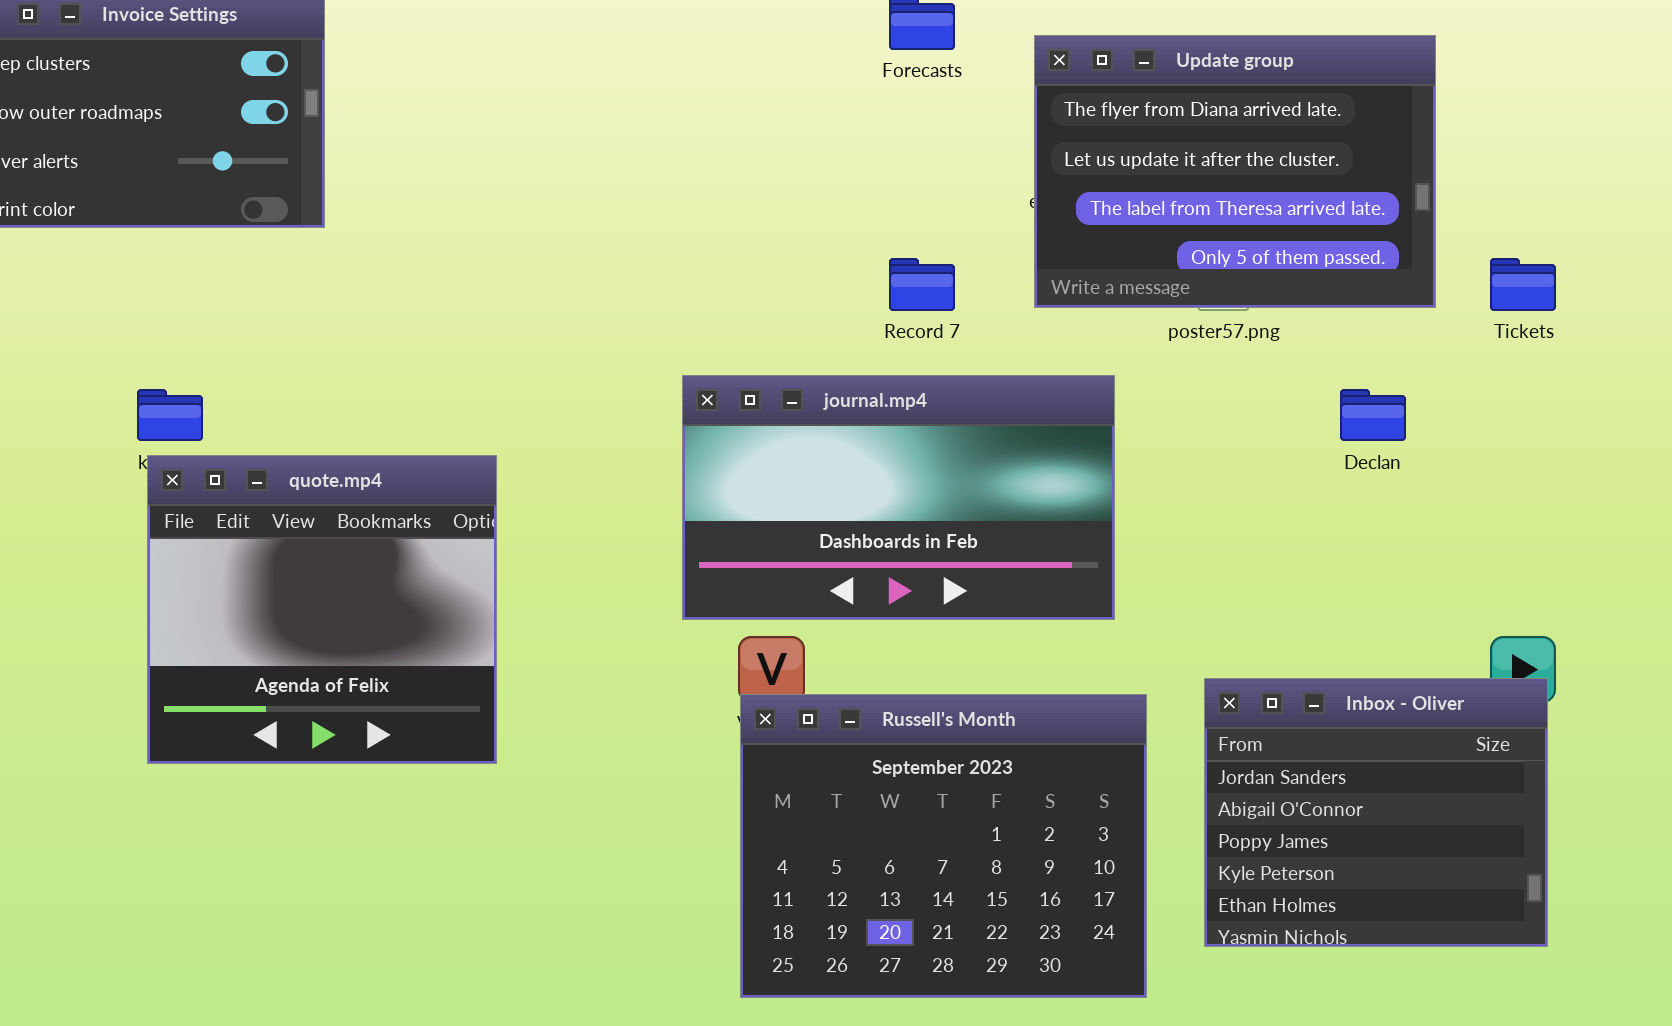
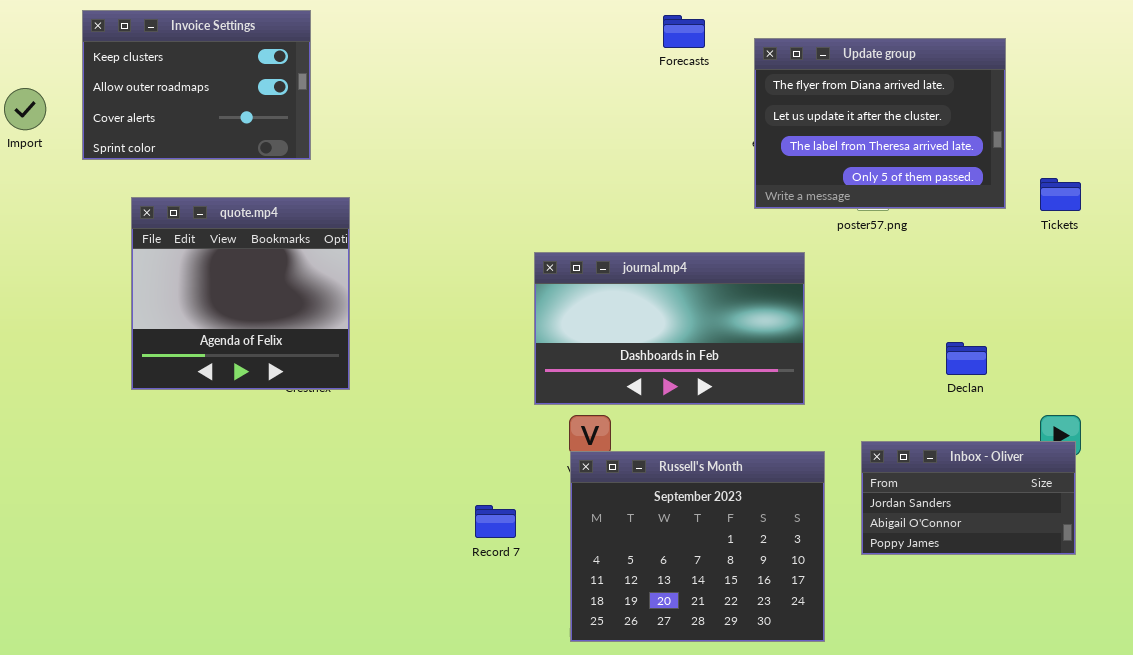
Record 7: [889,258,955,311] -> [475,505,516,538], moved
Declan: [1340,389,1406,441] -> [946,342,987,375], moved
quote.mp4: [147,455,497,764] -> [131,197,350,390], moved
Inbox - Oliver: [1204,678,1548,947] -> [861,441,1076,555], resized

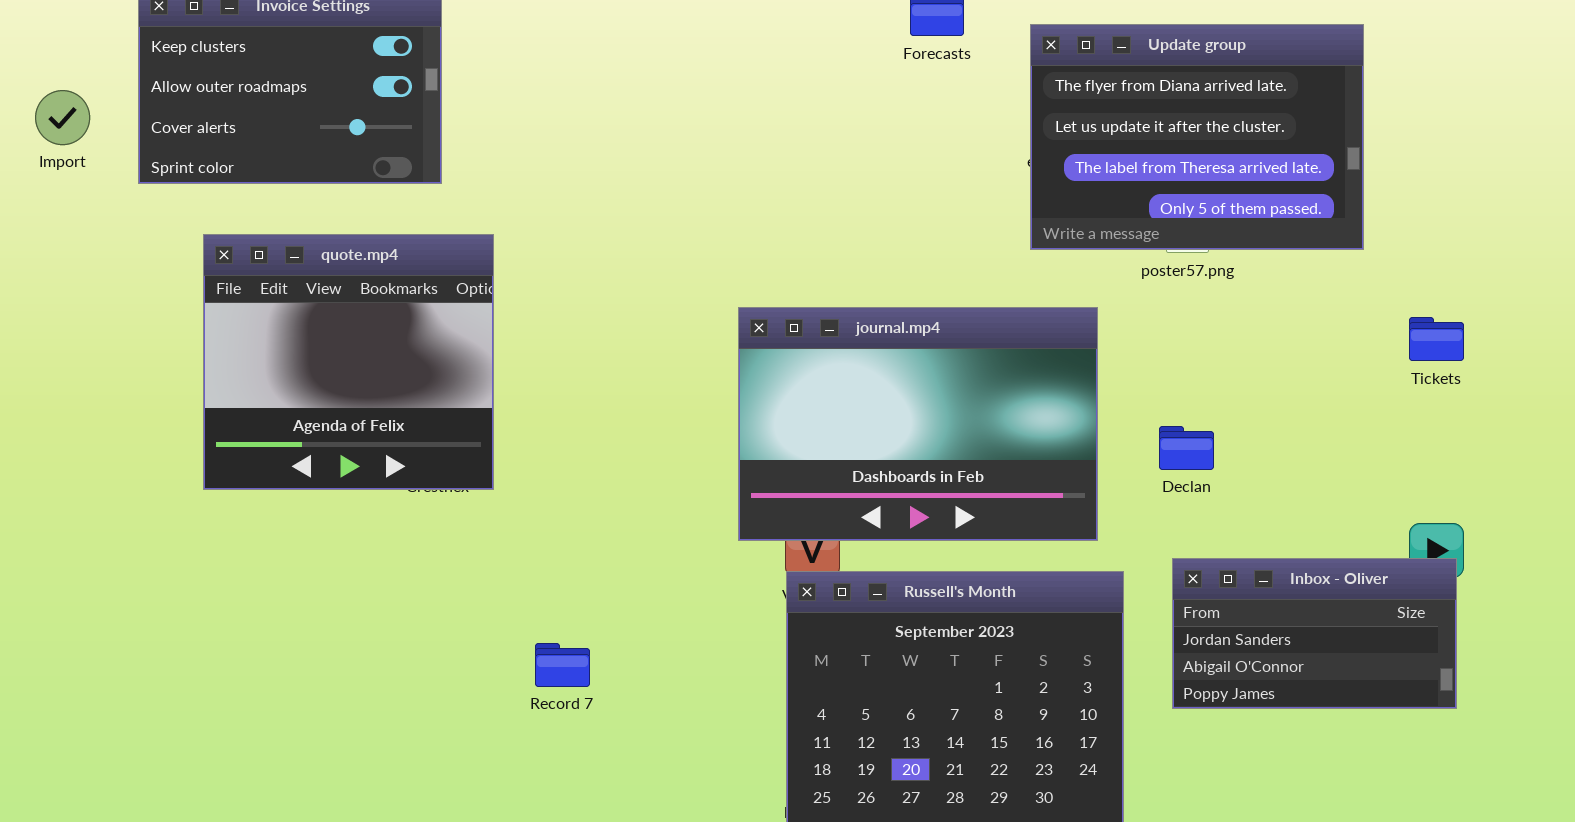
Tickets: [1040,178,1081,211] -> [1409,317,1464,361], moved
journal.mp4: [534,252,805,405] -> [738,307,1098,541], resized
Declan: [946,342,987,375] -> [1159,426,1214,470], moved
Record 7: [475,505,516,538] -> [535,643,590,687], moved

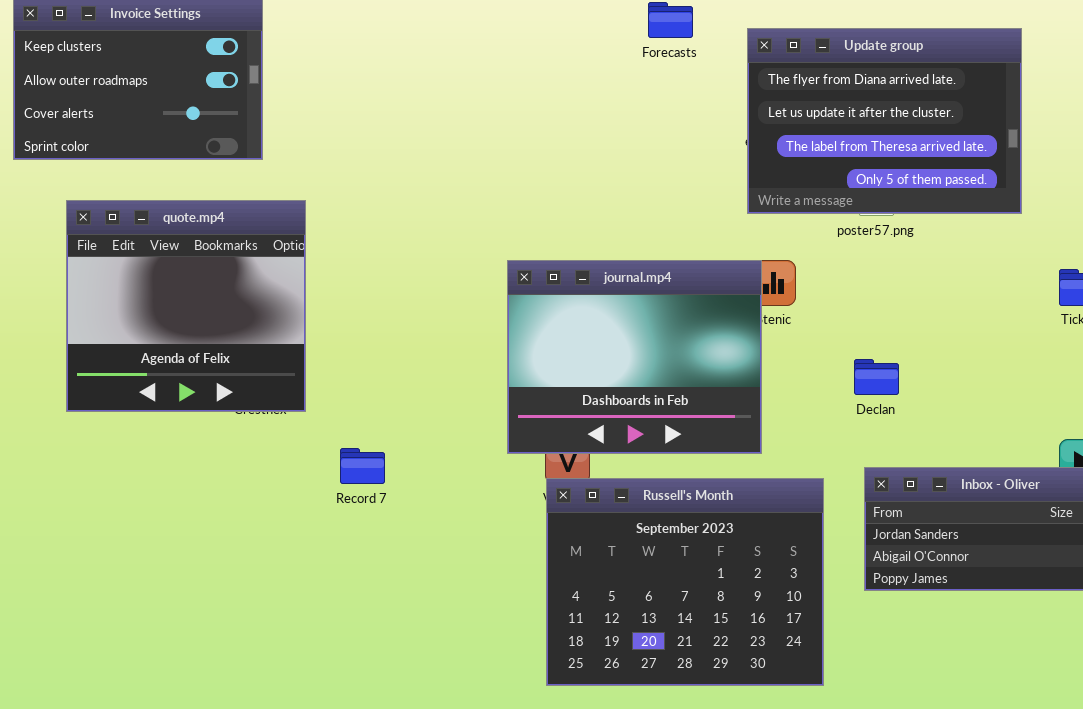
journal.mp4: [738,307,1098,541] -> [507,260,762,454], resized
Record 7: [535,643,590,687] -> [340,448,385,484], moved

